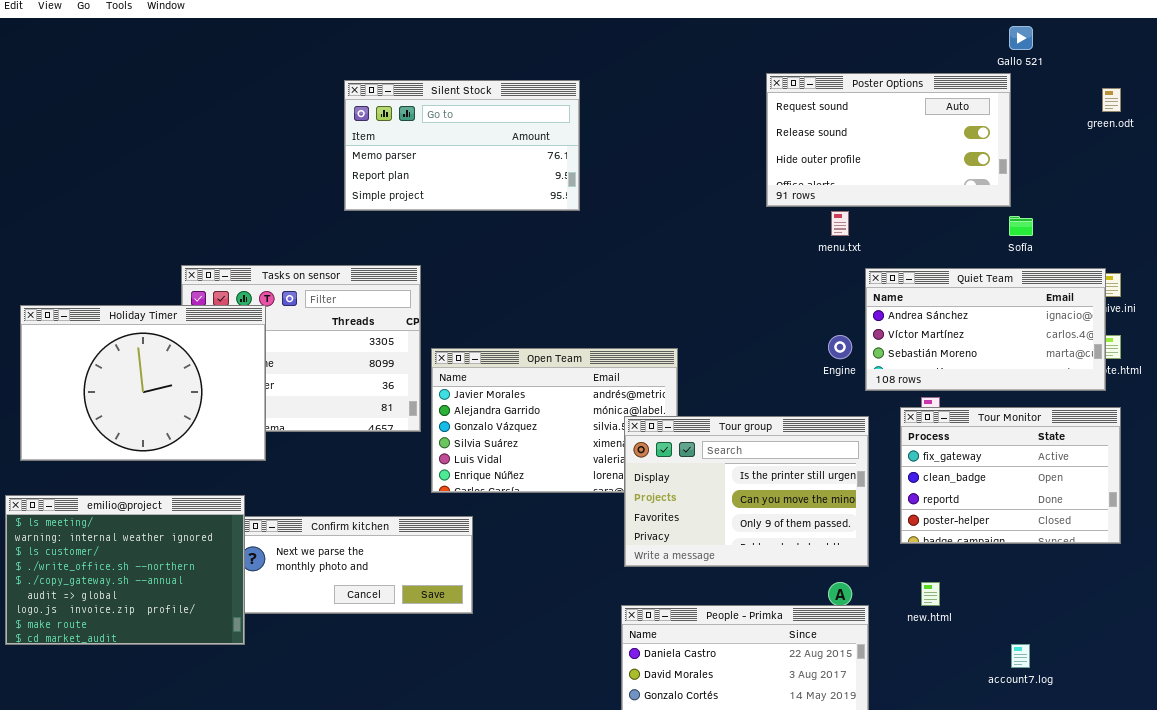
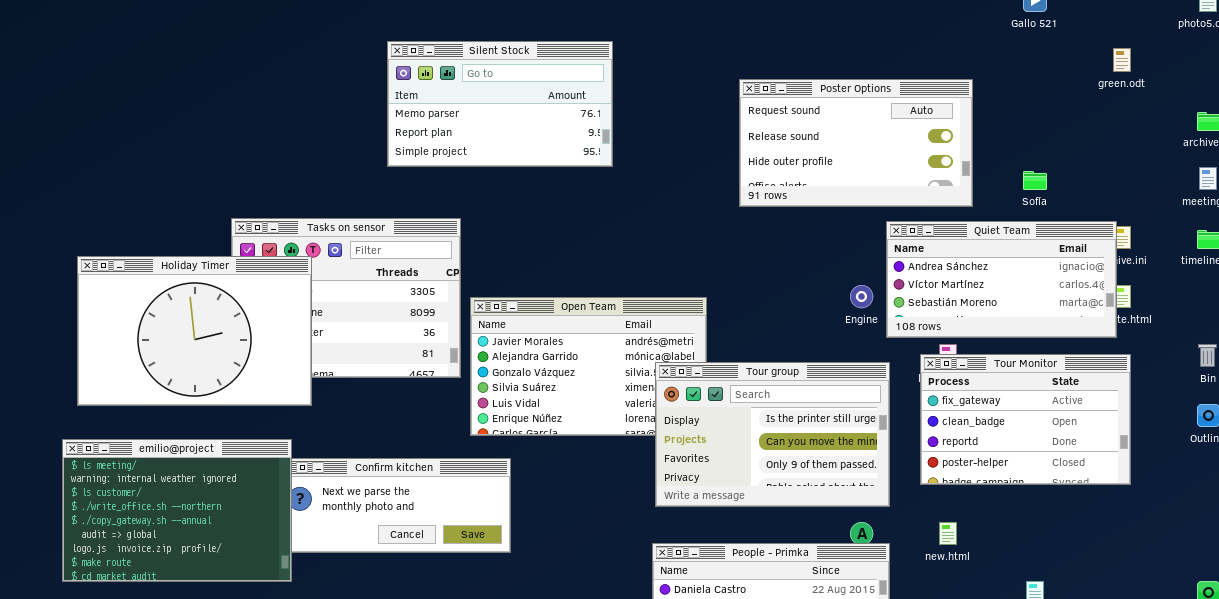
Poster Options: [766,73,1011,207] -> [739,79,973,207], moved

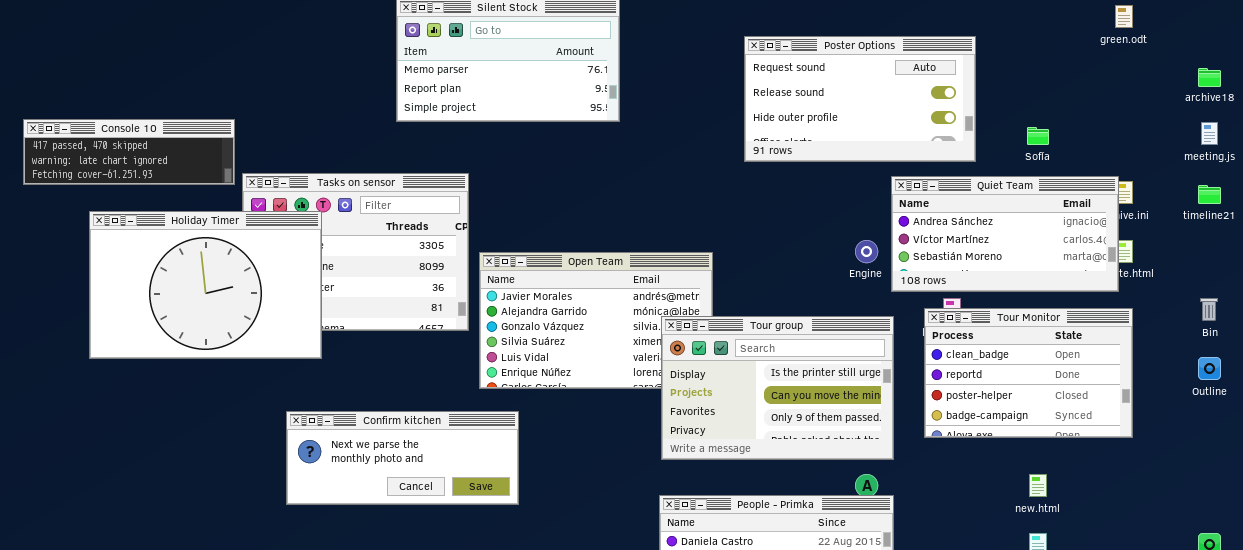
Console 10: none -> [23,119,235,185], opened
Tour Monitor: [920,354,1131,485] -> [924,308,1133,438], scrolled down 1 row
emilio@project: [62,439,292,582] -> none, closed
new.html: [939,522,957,545] -> [1029,474,1047,497], moved

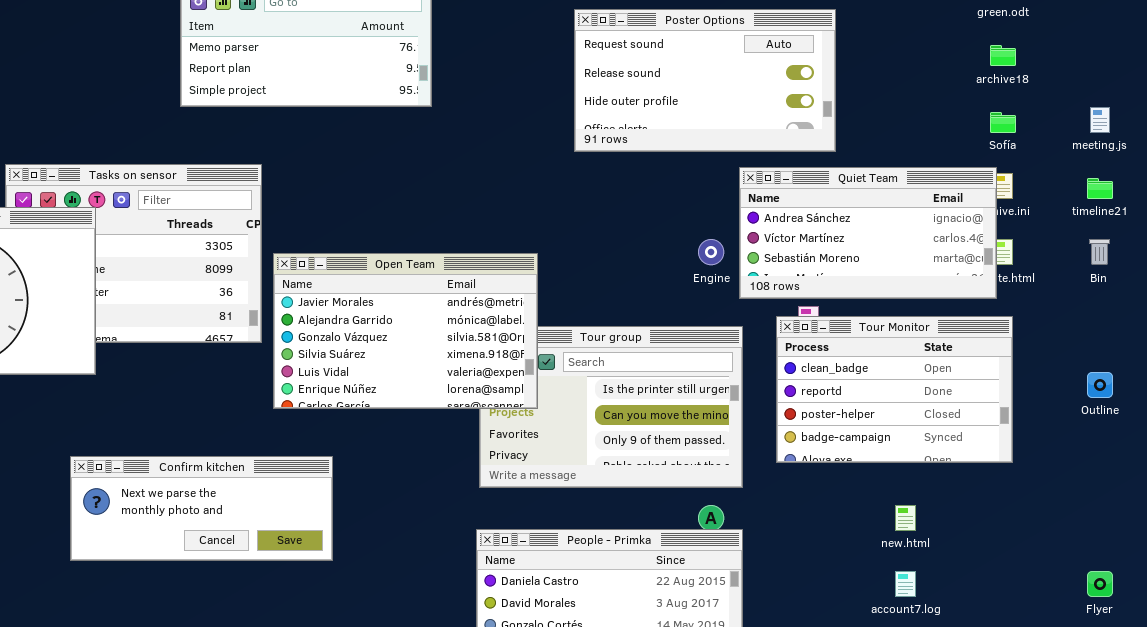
archive18: [1198,68,1221,87] -> [990,45,1016,66], moved
Sofía: [1027,127,1049,145] -> [990,112,1016,133], moved
Open Team: [479,252,713,389] -> [273,253,538,409], raised
Bin: [1200,298,1218,321] -> [1089,239,1110,265], moved
Confirm kitchen: [286,411,519,505] -> [70,456,333,561], moved

